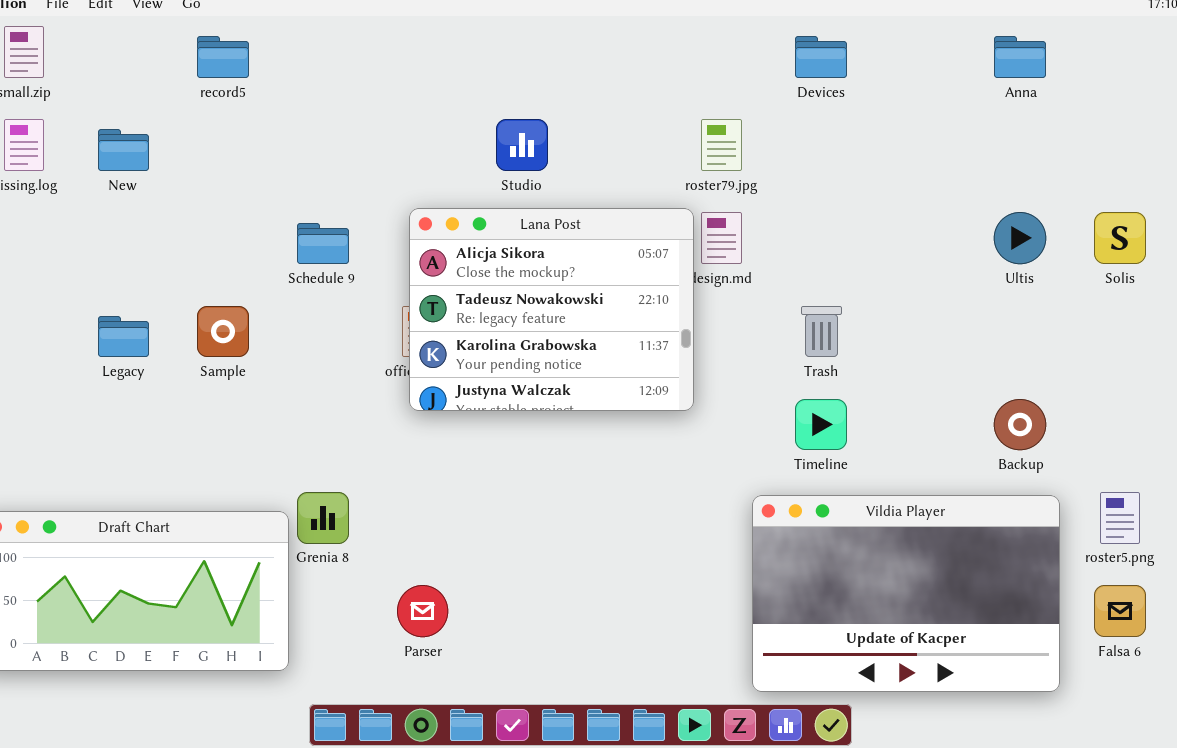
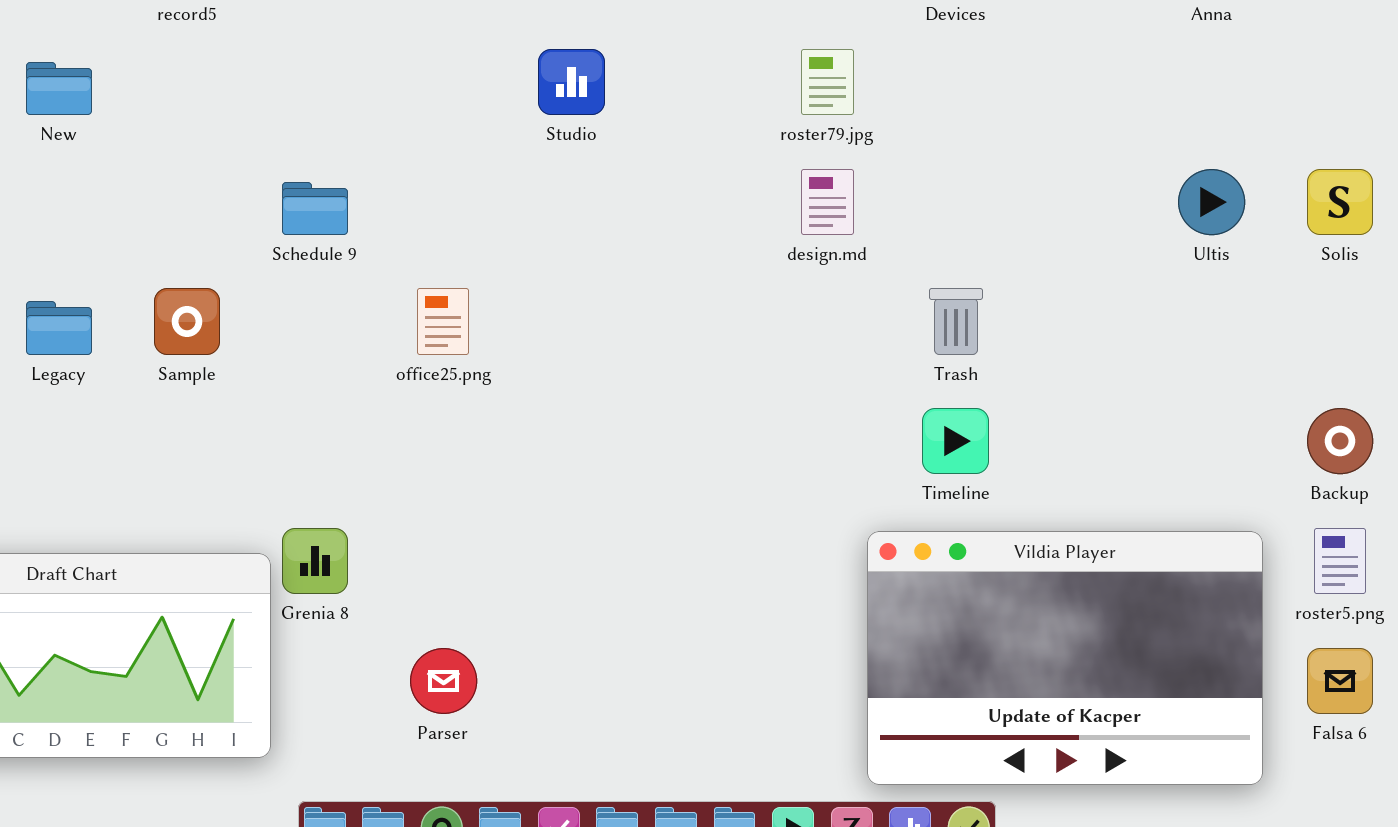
Lana Post: [409,208,694,411] -> none, closed
Backup: [994,399,1046,450] -> [1307,408,1373,474], moved

